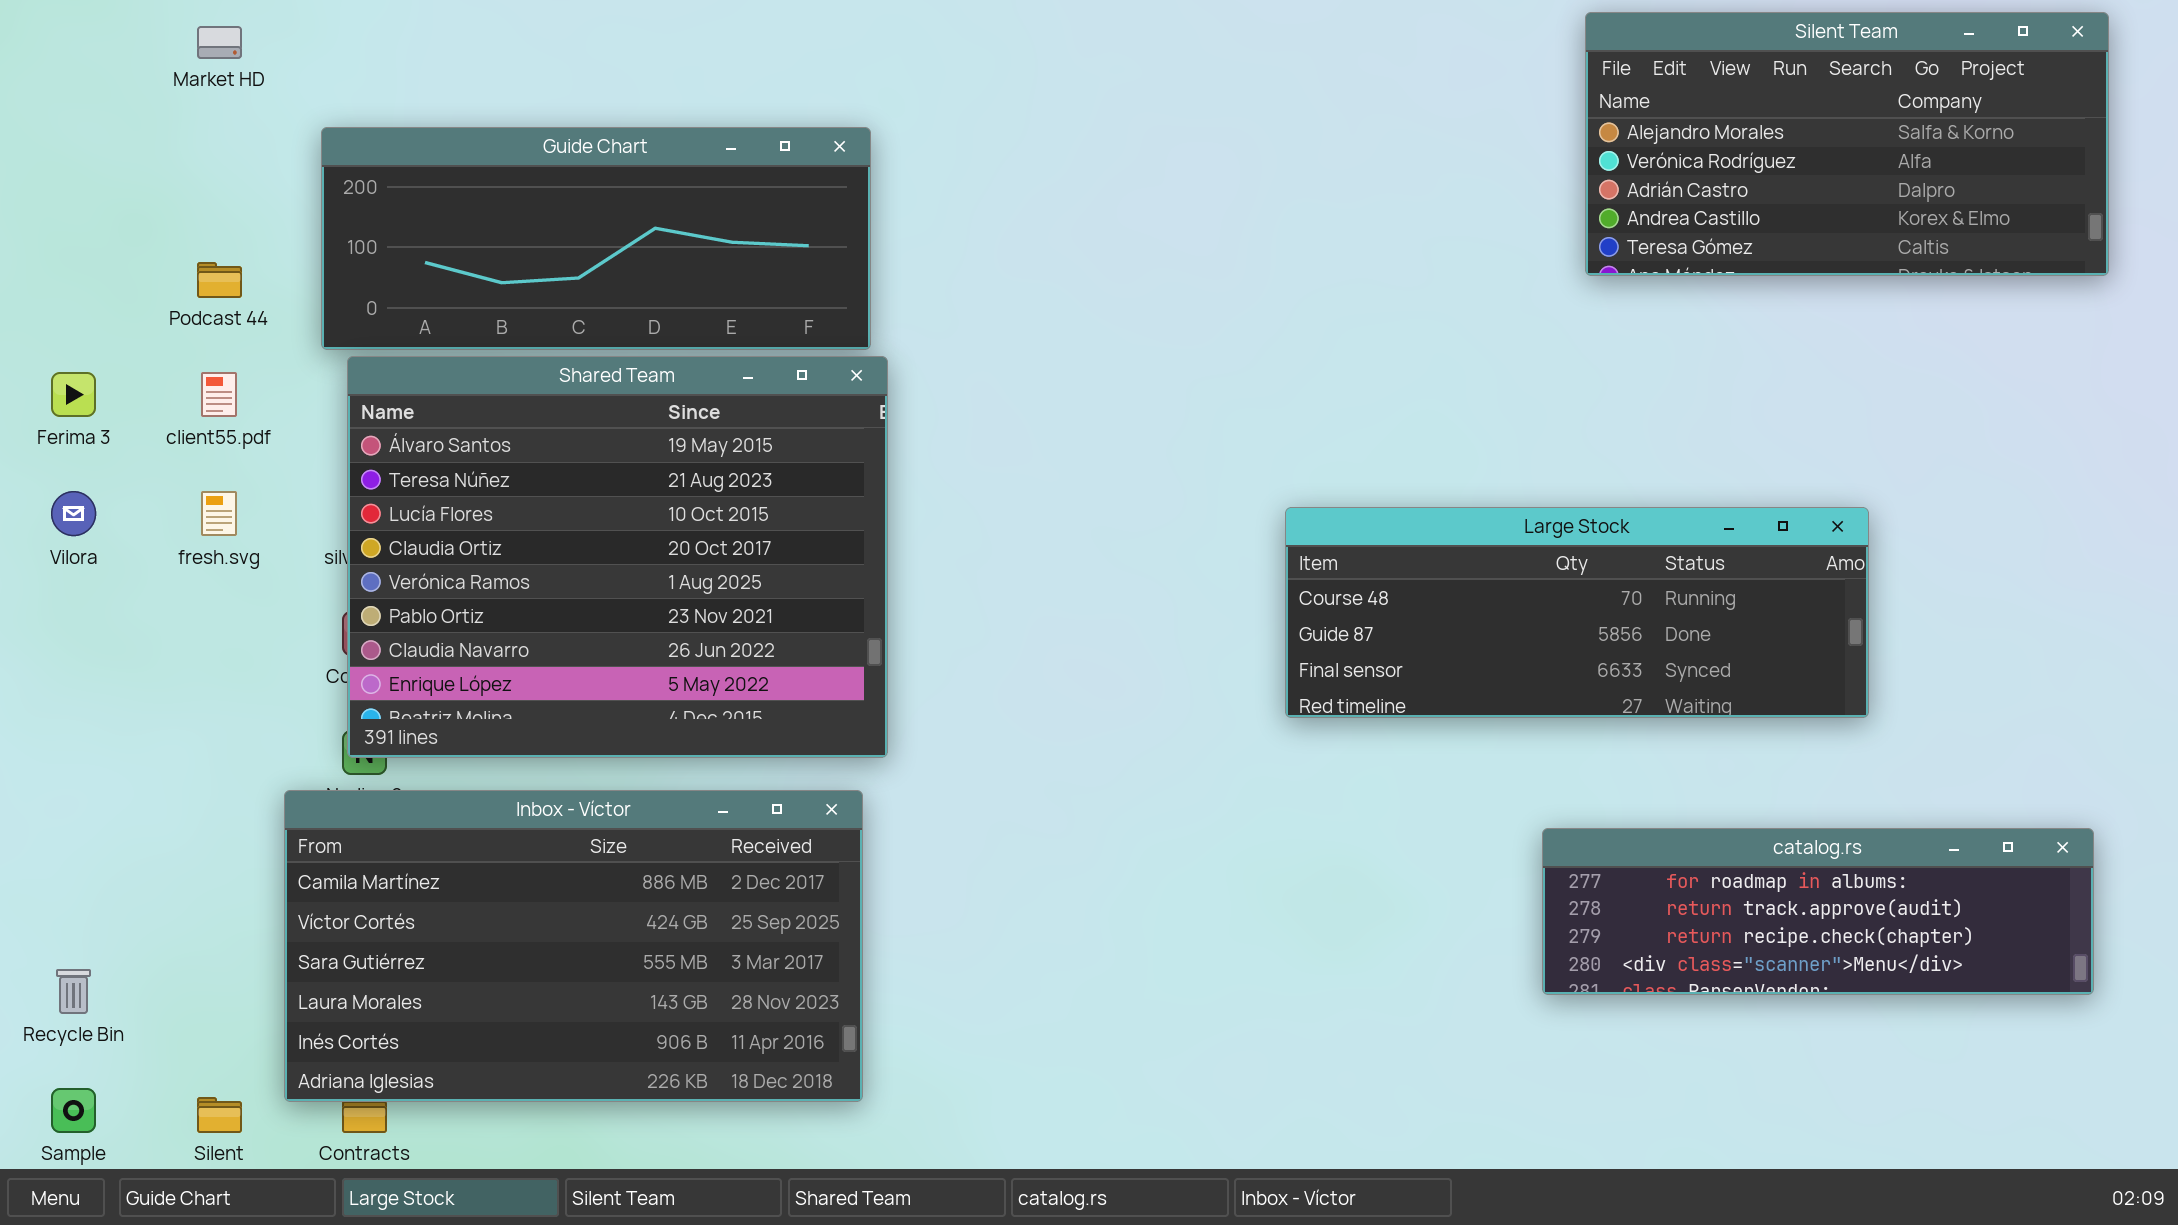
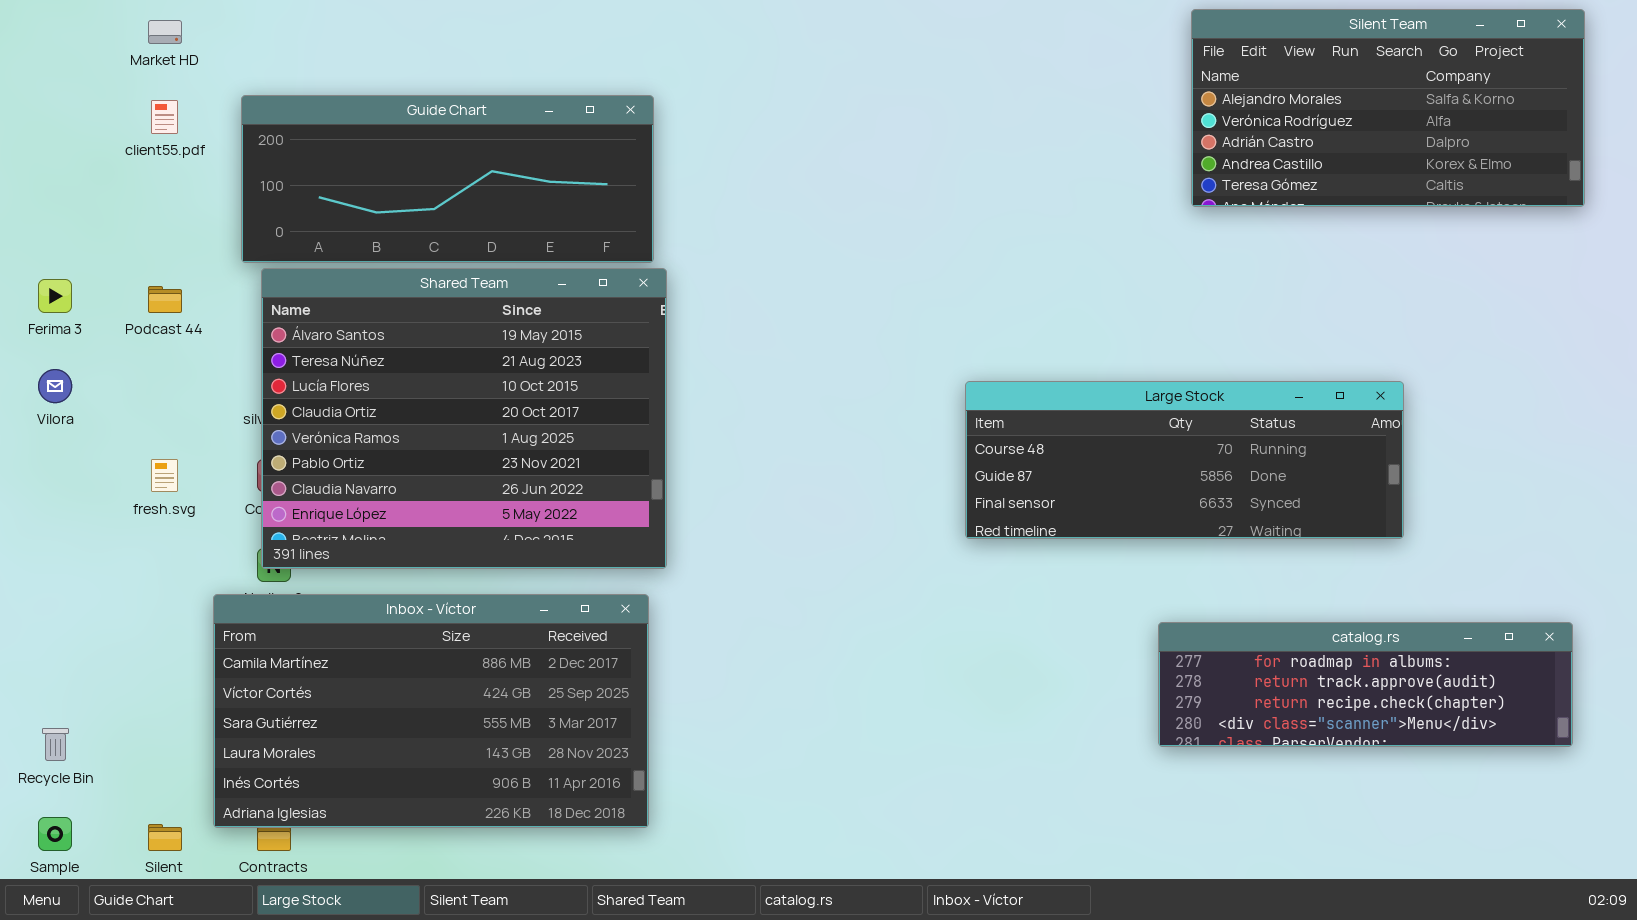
Podcast 44: [197,262,242,298] -> [148,286,182,313], moved
client55.pdf: [201,372,237,417] -> [151,100,178,134], moved
fresh.svg: [201,491,237,536] -> [151,459,178,492], moved

